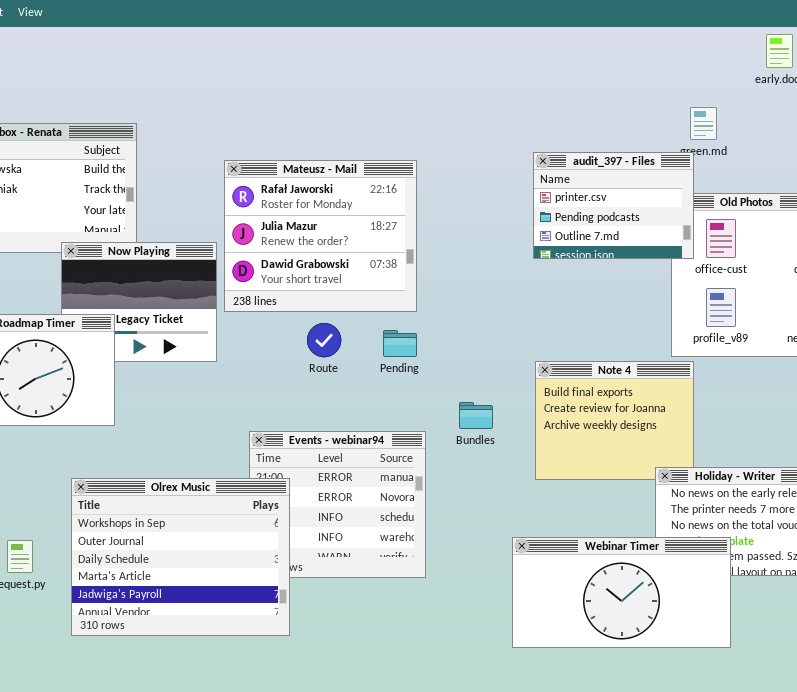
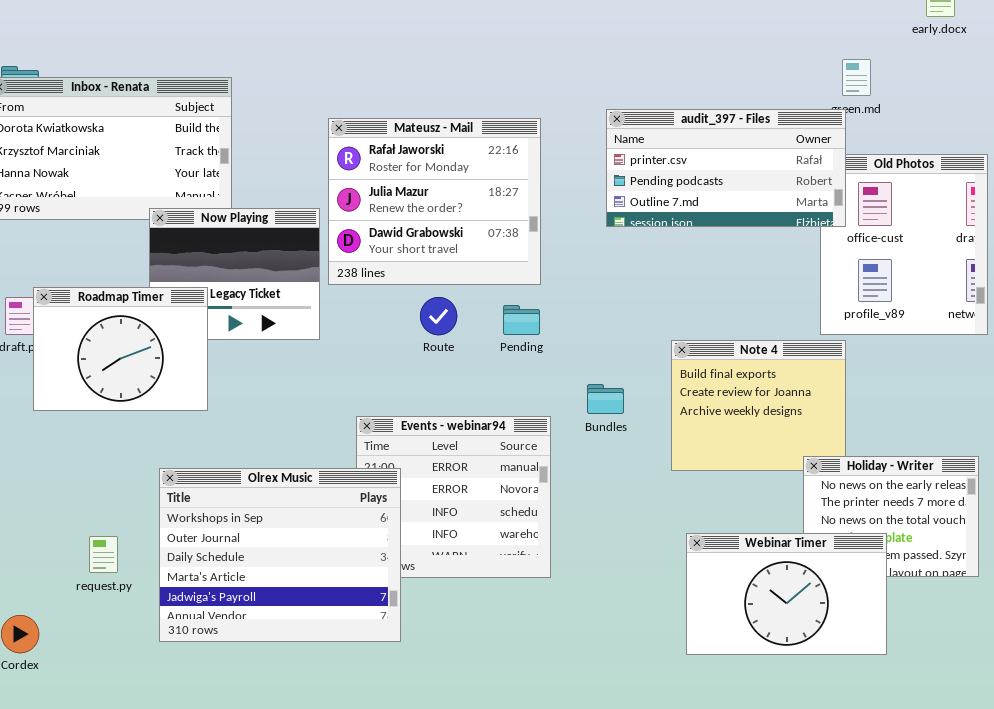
audit_397 - Files: [533,152,694,259] -> [606,109,846,227], resized
Webinar Timer: [512,537,731,648] -> [686,533,887,655], resized

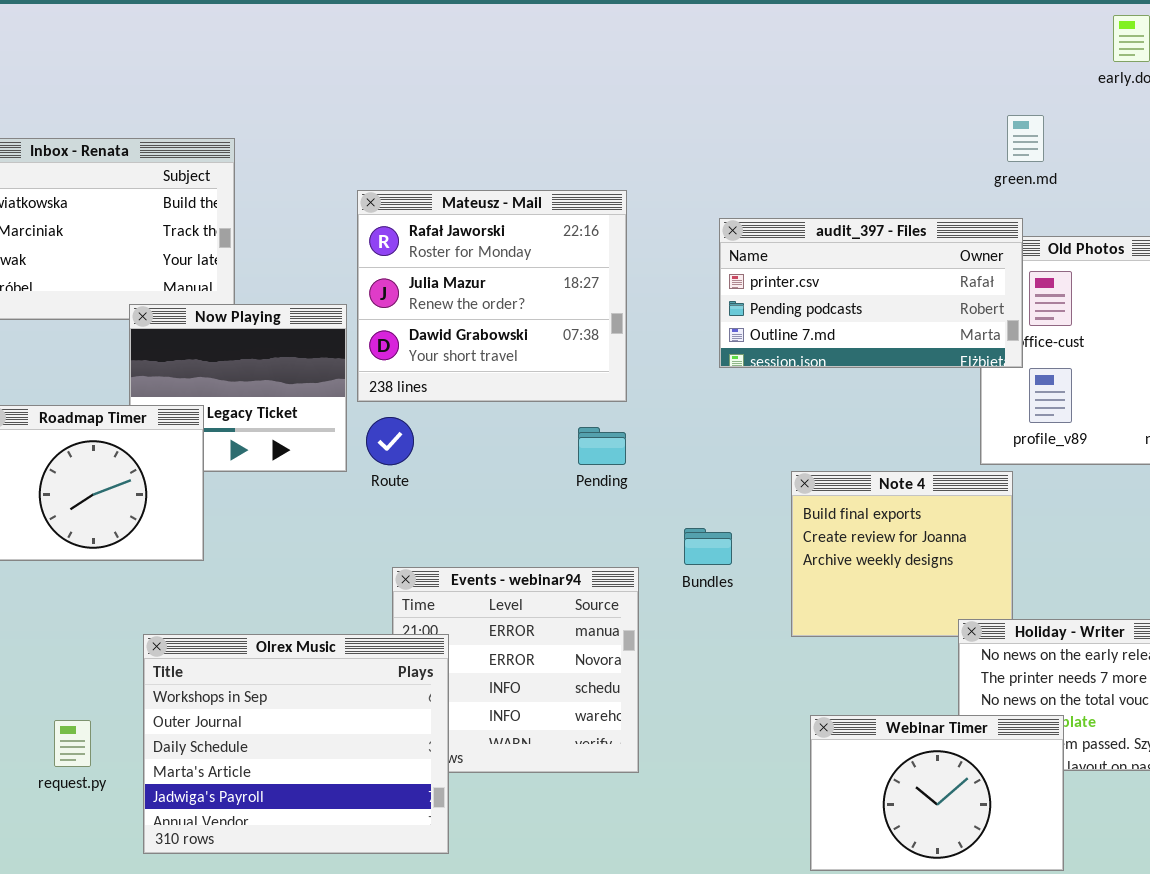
audit_397 - Files: [606,109,846,227] -> [719,218,1023,368], moved
Route: [420,297,457,335] -> [366,417,414,465], moved

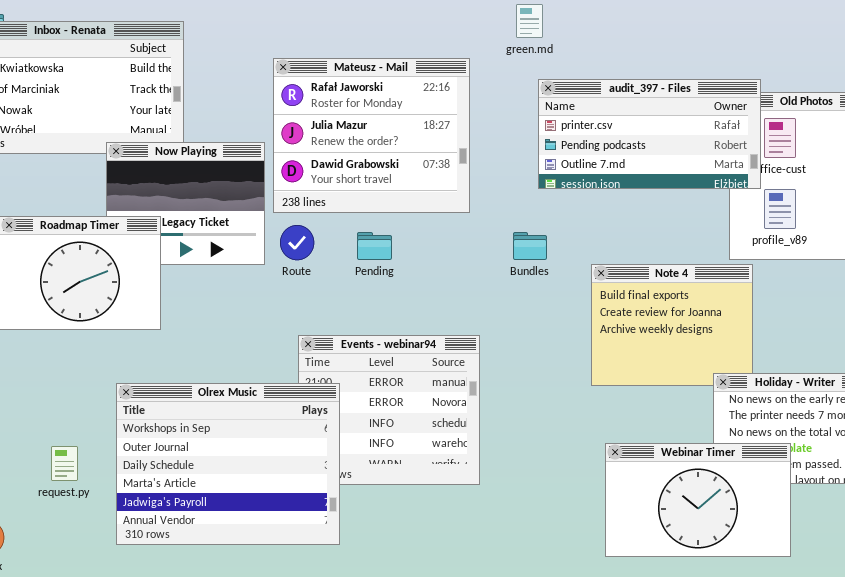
green.md: [1007,115,1044,162] -> [516,4,543,38], moved
Pending: [578,427,626,465] -> [357,232,392,260], moved
Bundles: [684,528,732,565] -> [513,232,547,260], moved

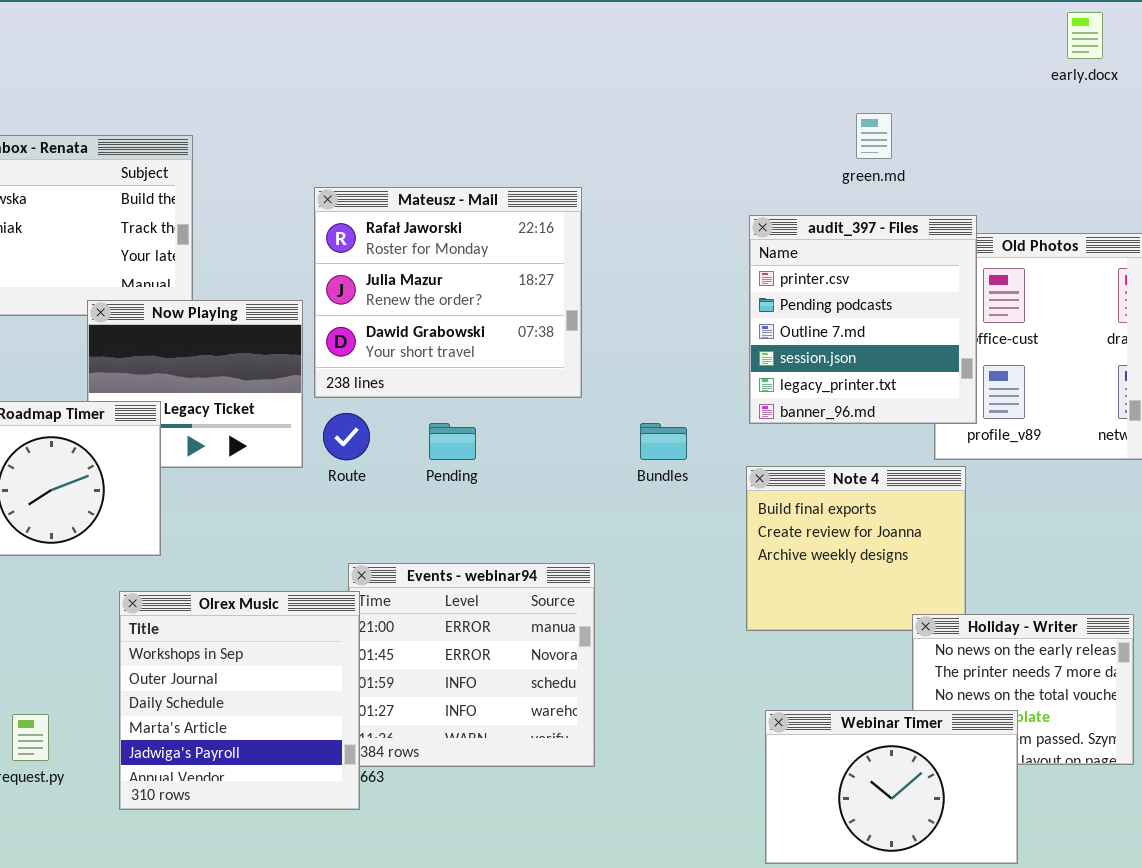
green.md: [516,4,543,38] -> [856,113,892,159], moved
audit_397 - Files: [538,79,761,189] -> [749,215,977,424], resized
Olrex Music: [116,383,340,545] -> [119,591,360,810], moved, resized

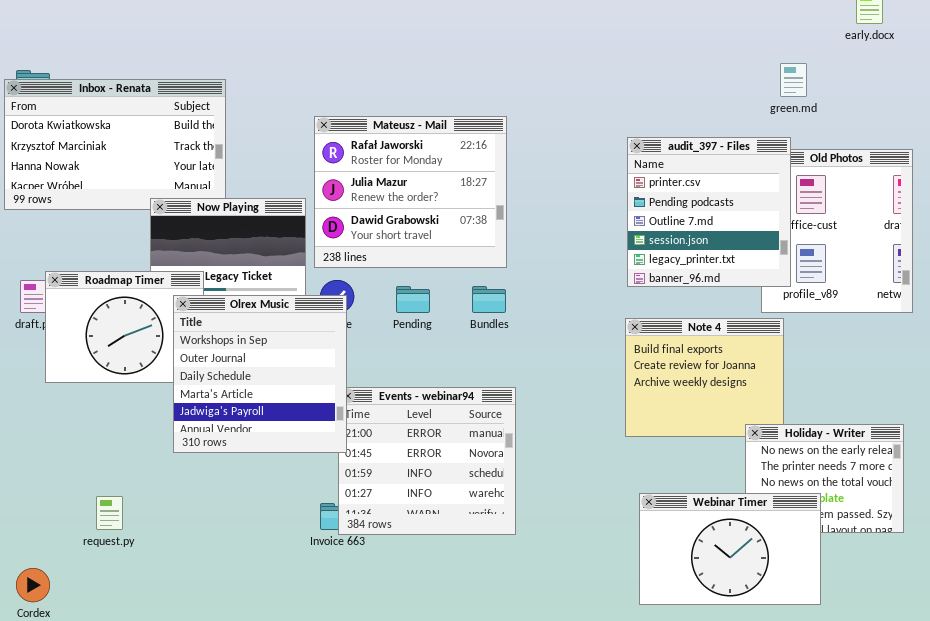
green.md: [856,113,892,159] -> [780,63,807,97], moved
Bundles: [640,423,687,460] -> [472,286,506,313], moved
Olrex Music: [119,591,360,810] -> [173,295,347,453], moved

